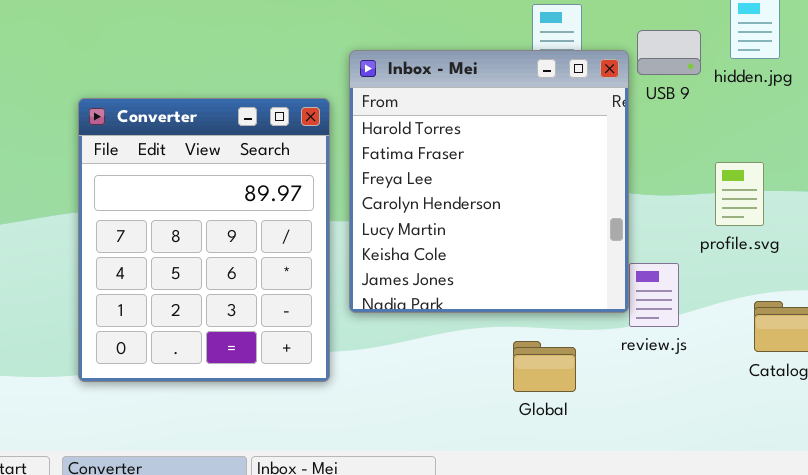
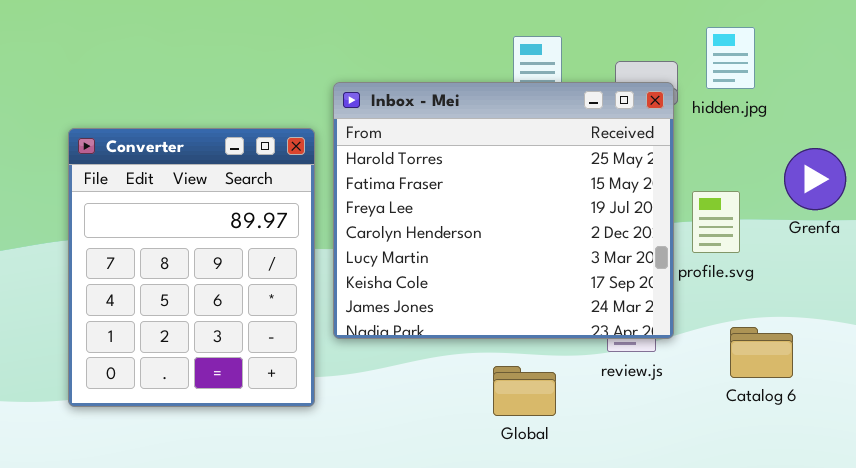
Inbox - Mei: [349,50,629,313] -> [333,82,674,339], resized

